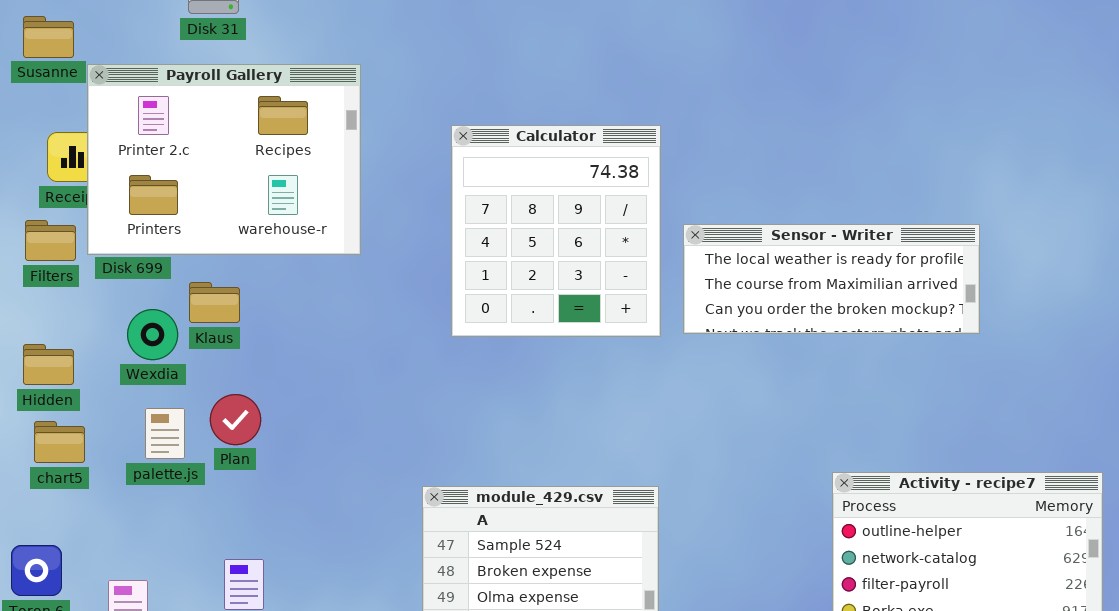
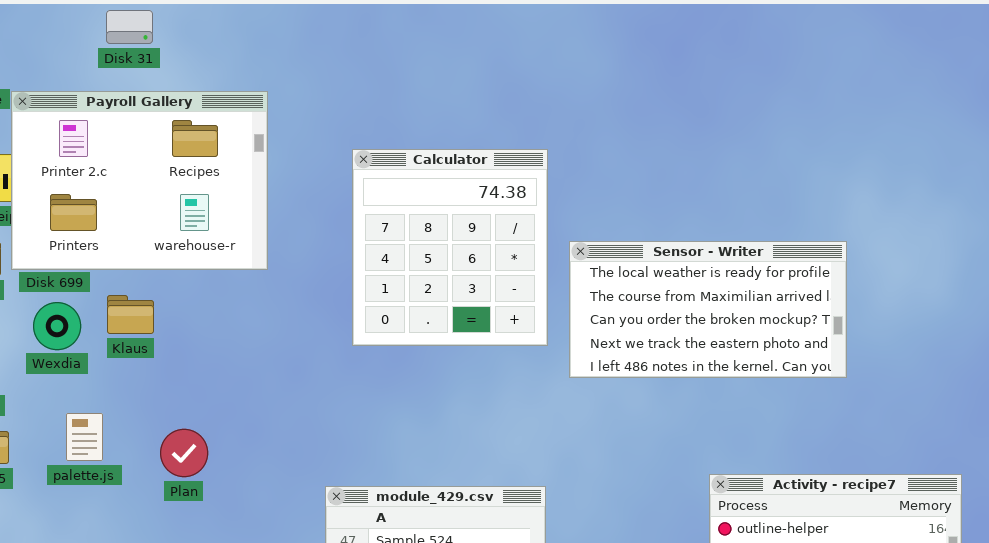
Sensor - Writer: [683,224,980,334] -> [569,241,847,378], resized
Wexdia: [127,309,178,360] -> [33,302,81,350], moved
Plan: [210,394,261,445] -> [160,429,208,477], moved

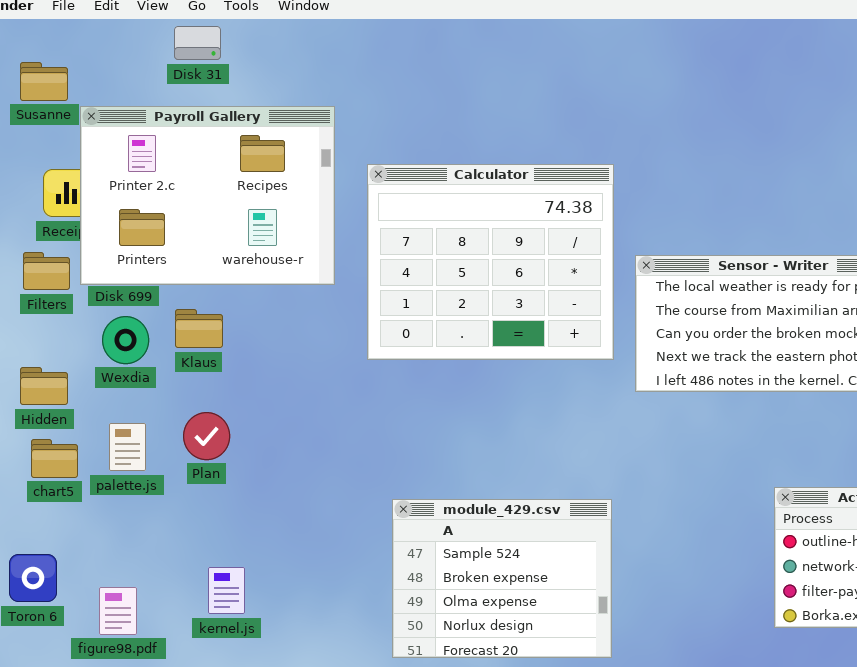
Calculator: [352,149,548,346] -> [367,164,614,360], resized
palette.js: [66,413,103,461] -> [109,423,146,471], moved
Plan: [160,429,208,477] -> [183,412,230,460], moved

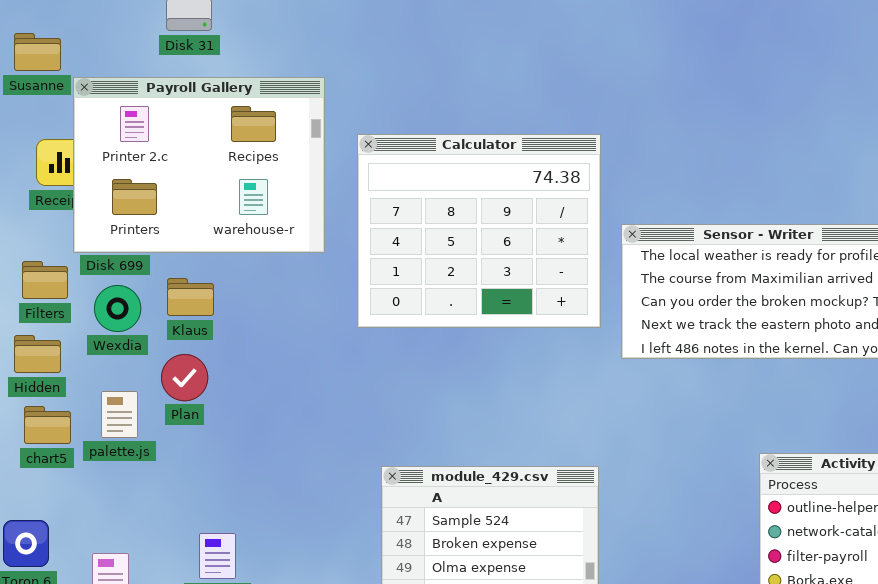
Filters: [23,252,70,290] -> [22,261,68,299], moved
Plan: [183,412,230,460] -> [161,354,208,401], moved

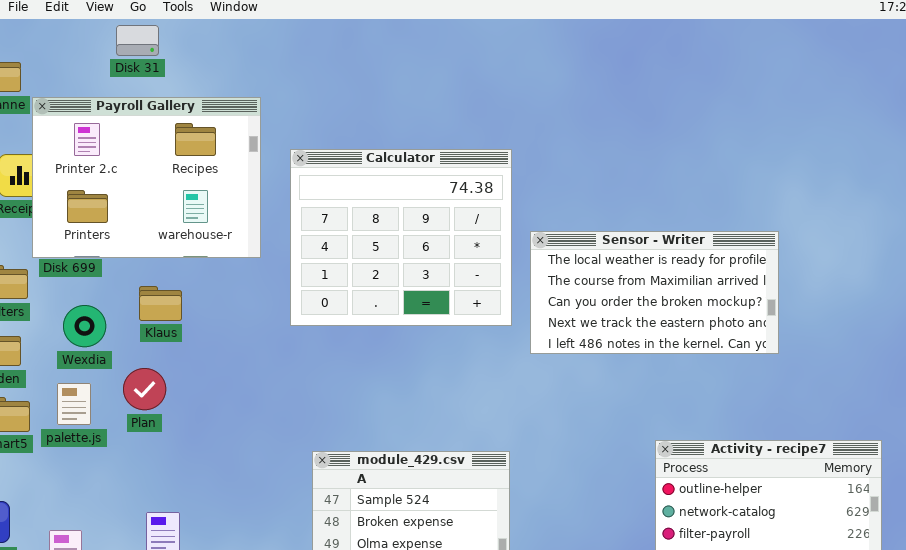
Klaus: [167,278,214,316] -> [139,286,182,321], moved
Wexdia: [94,285,141,332] -> [63,305,106,347], moved
Plan: [161,354,208,401] -> [123,368,166,410], moved

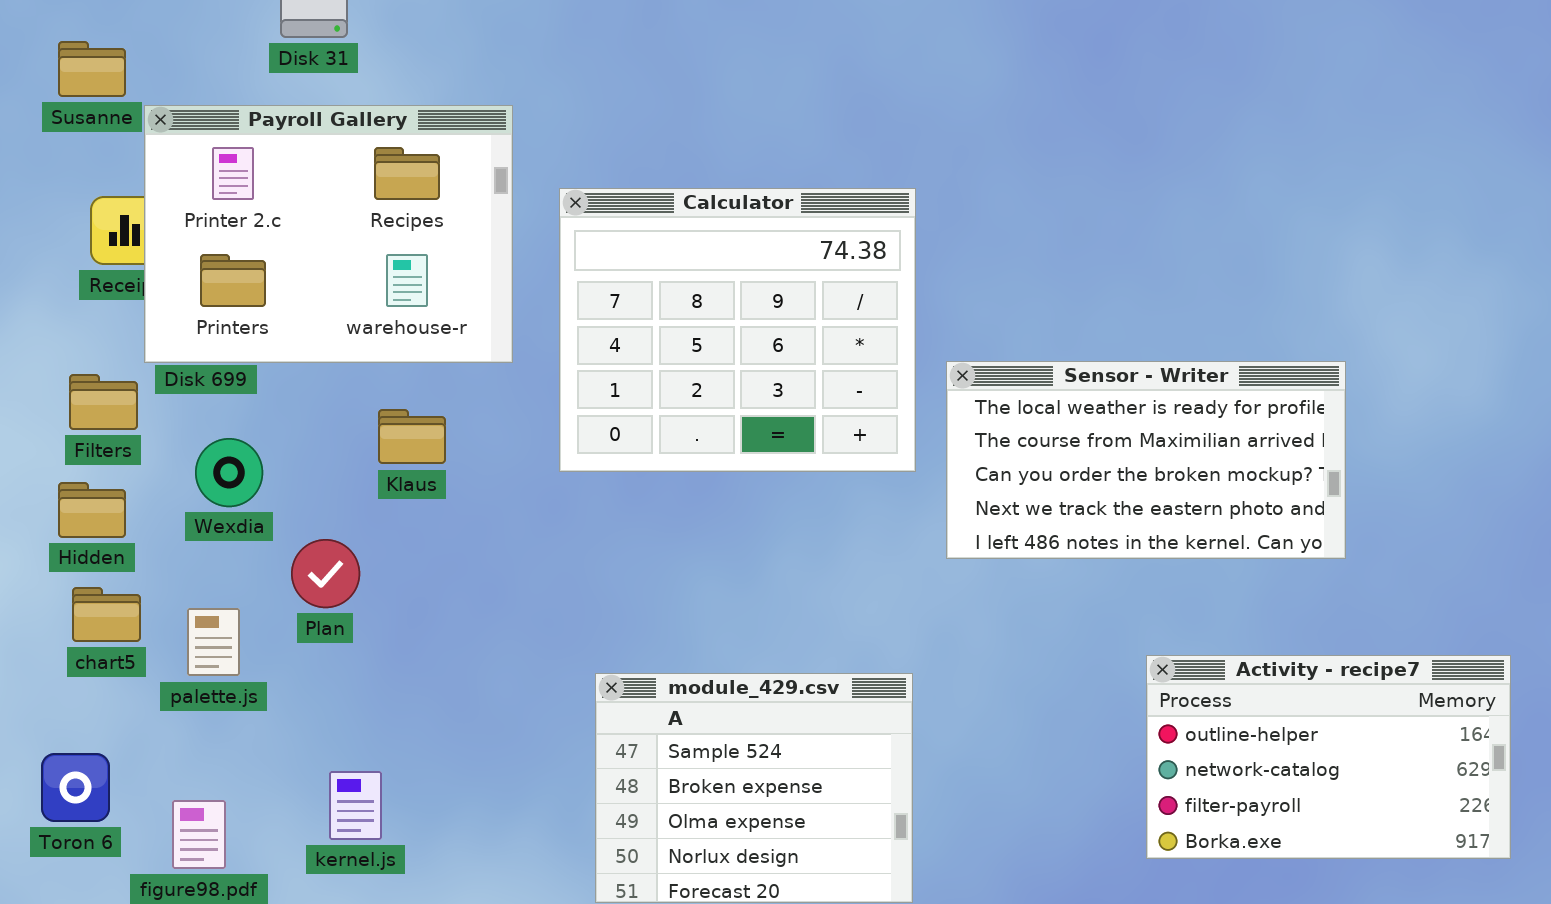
Sensor - Writer: [530,231,779,354] -> [946,361,1346,559], moved
Klaus: [139,286,182,321] -> [378,409,446,464], moved
palette.js: [57,383,91,425] -> [187,608,240,676], moved

